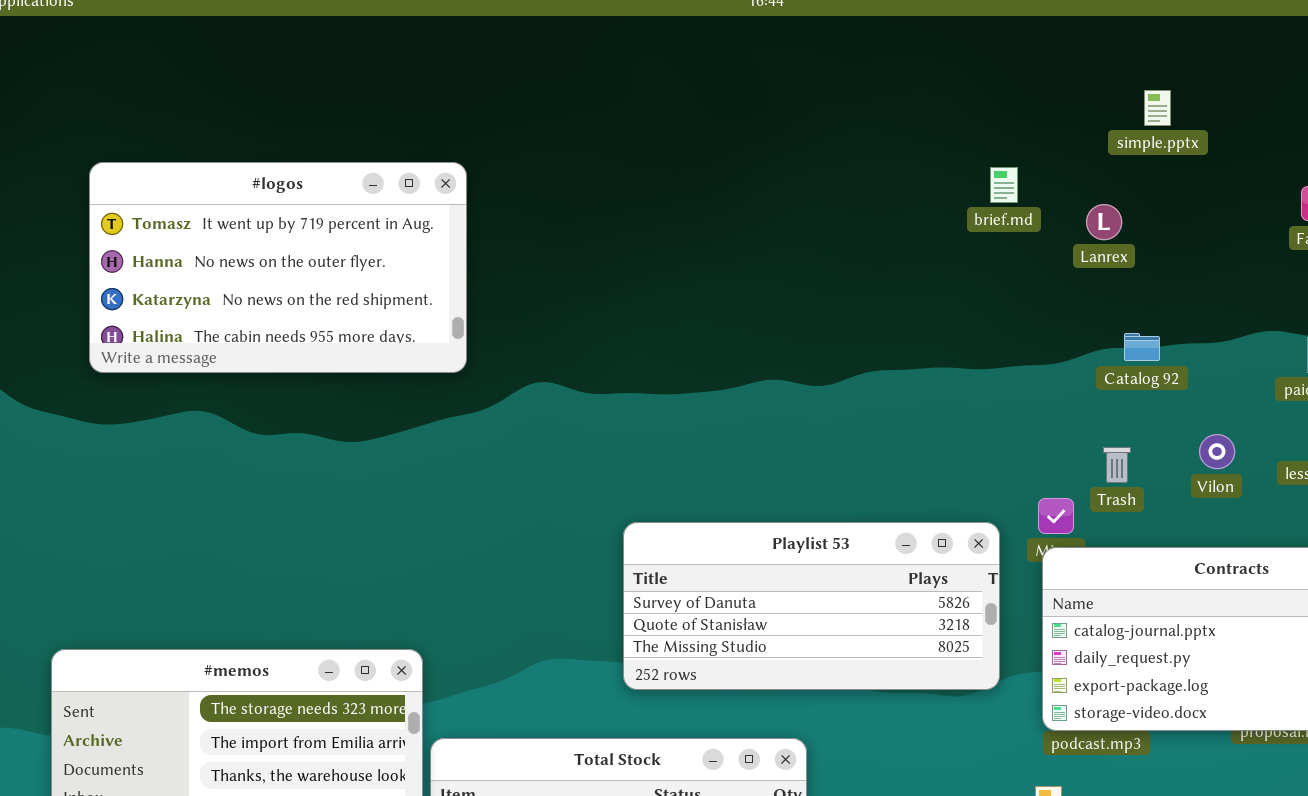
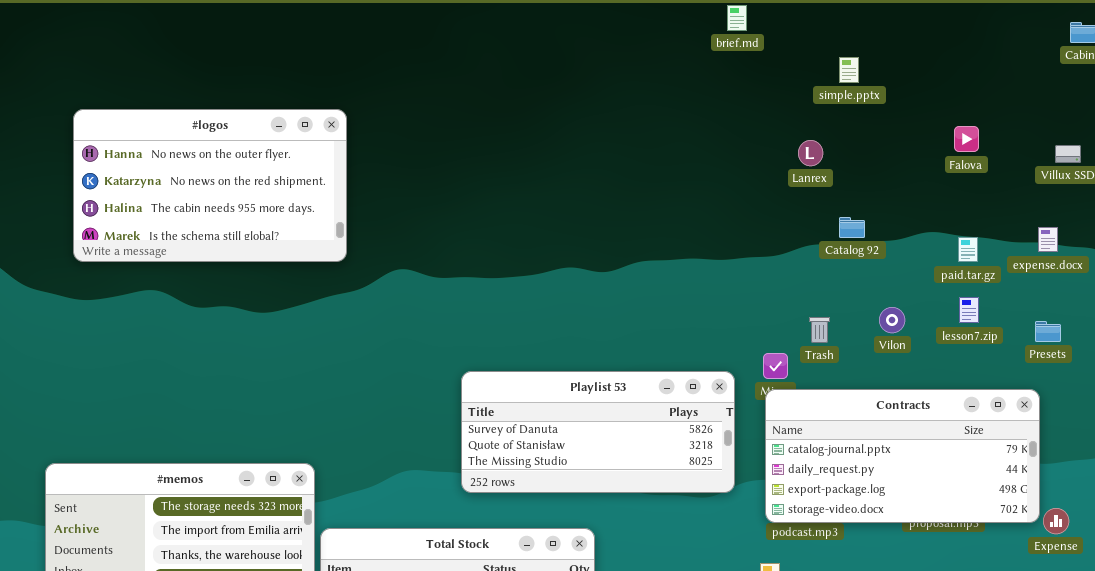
#logos: [89,162,467,373] -> [73,109,347,262], scrolled down 1 row
brief.md: [990,167,1018,203] -> [727,5,747,31], moved
Catalog 92: [1124,333,1160,361] -> [839,217,865,238], moved

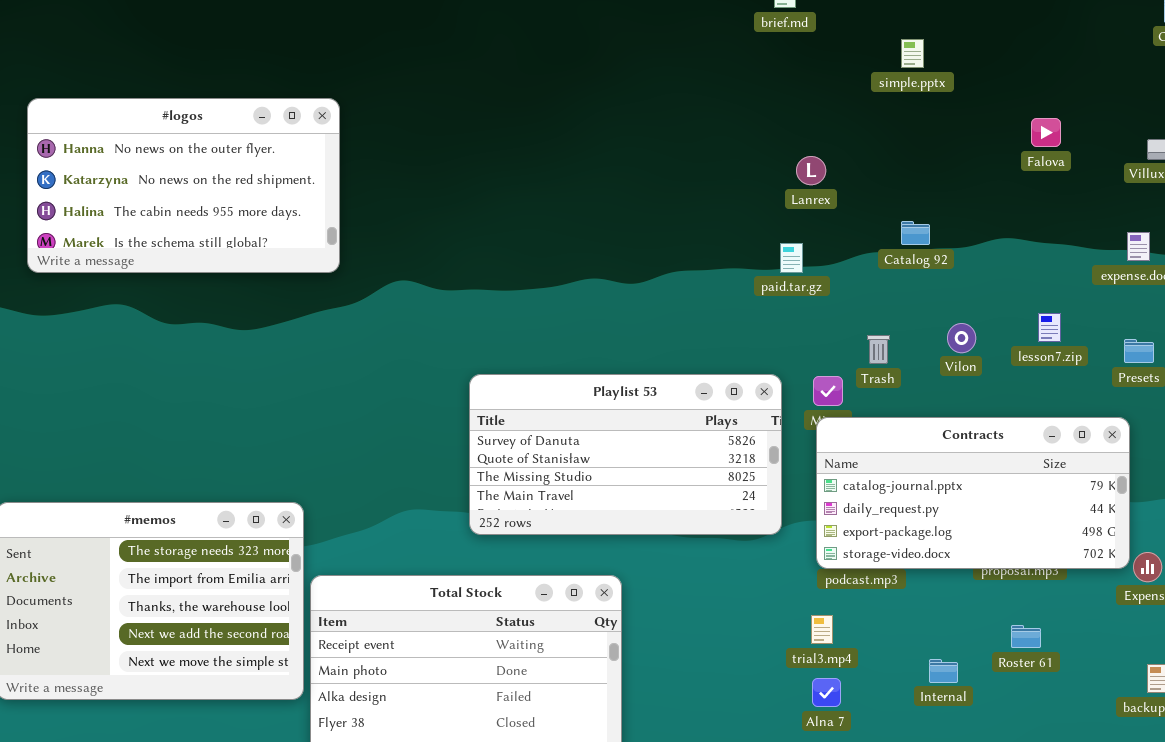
Lanrex: [798,140,823,166] -> [796,156,826,185], moved
paid.tar.gz: [958,237,978,262] -> [780,243,803,273], moved
Playlist 53: [461,371,735,493] -> [469,374,782,535], resized

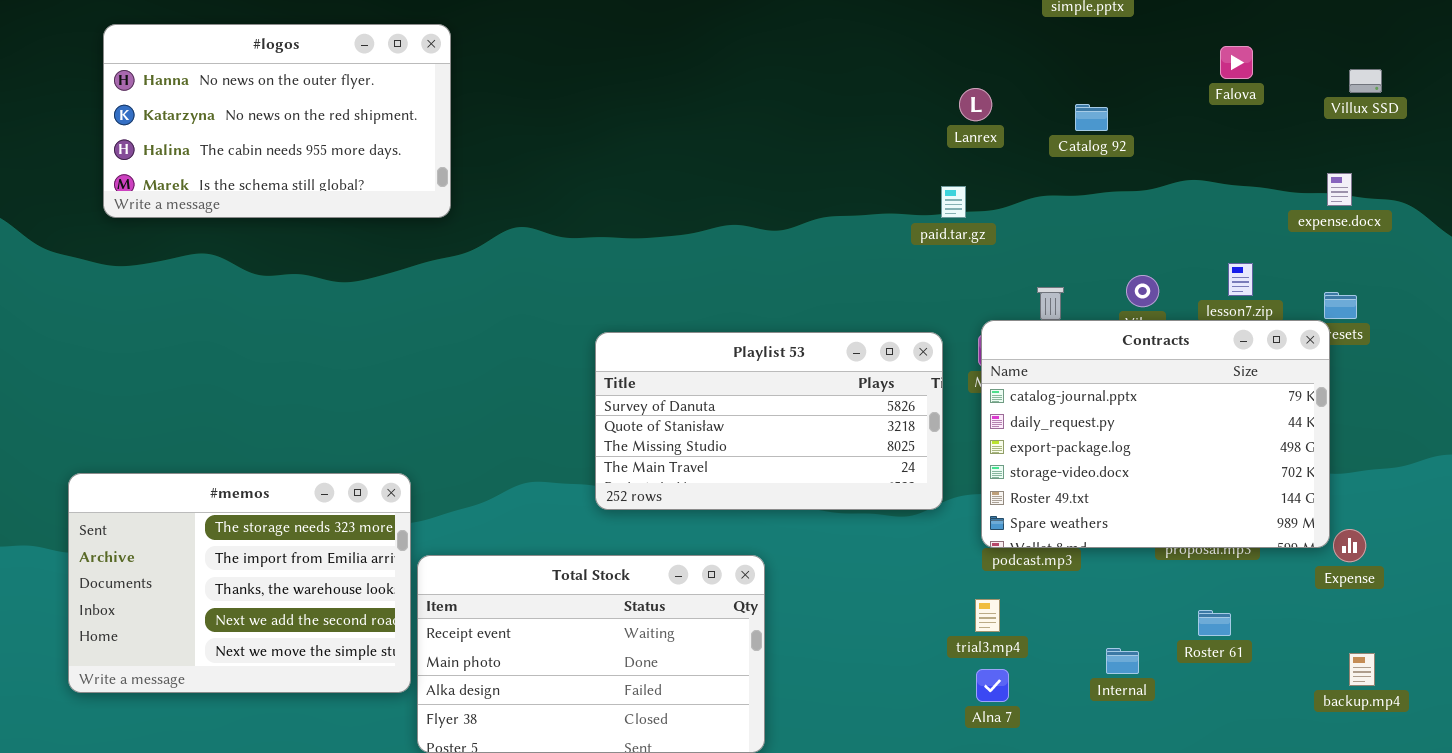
Catalog 92: [901,221,930,245] -> [1075,104,1108,131], moved
Contracts: [816,417,1130,569] -> [981,320,1330,548], resized

